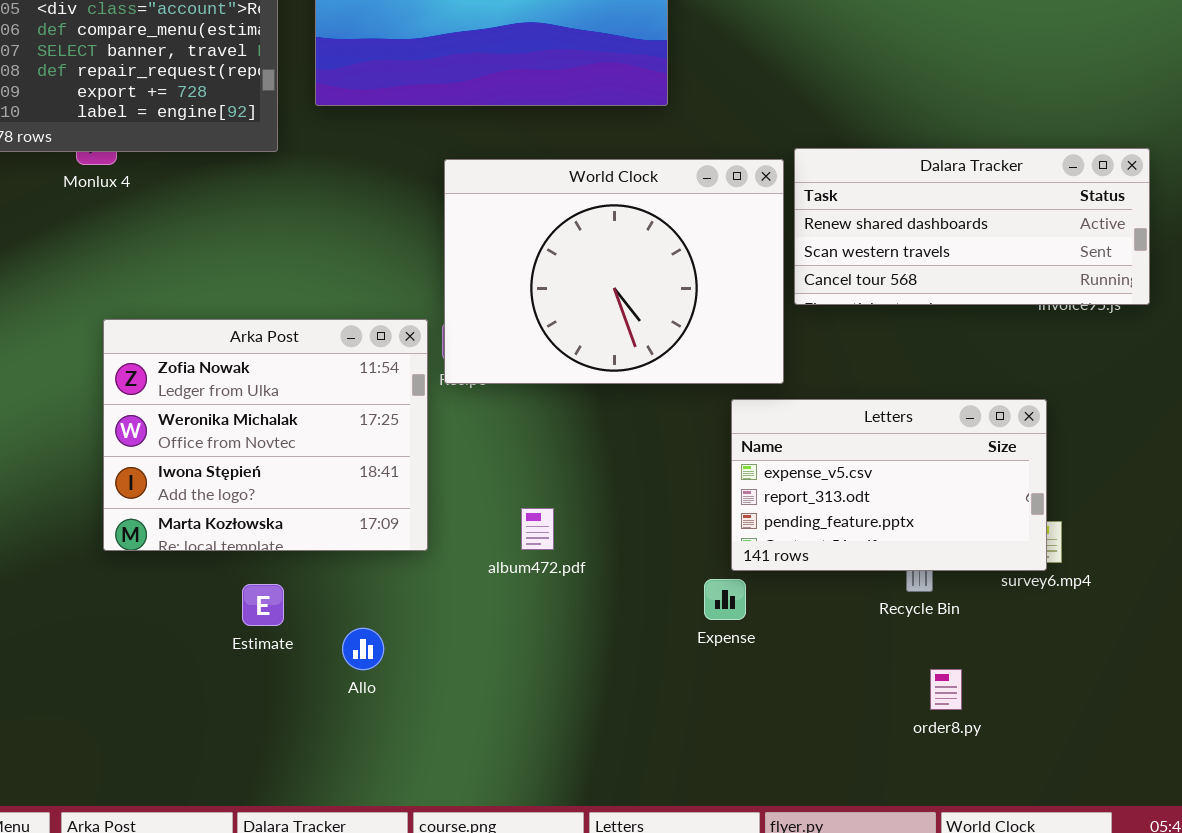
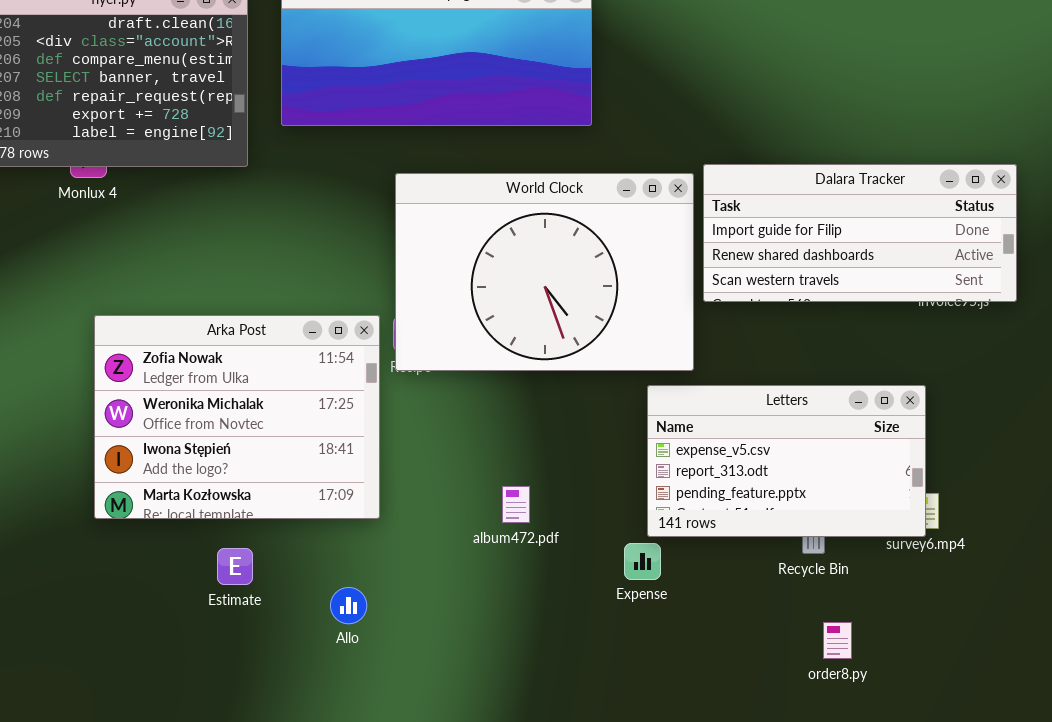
Dalara Tracker: [794,148,1150,305] -> [703,164,1017,302], scrolled up 1 row
album472.pdf: [521,508,554,550] -> [502,486,530,523], moved
Allo: [342,628,384,670] -> [330,587,367,624], moved

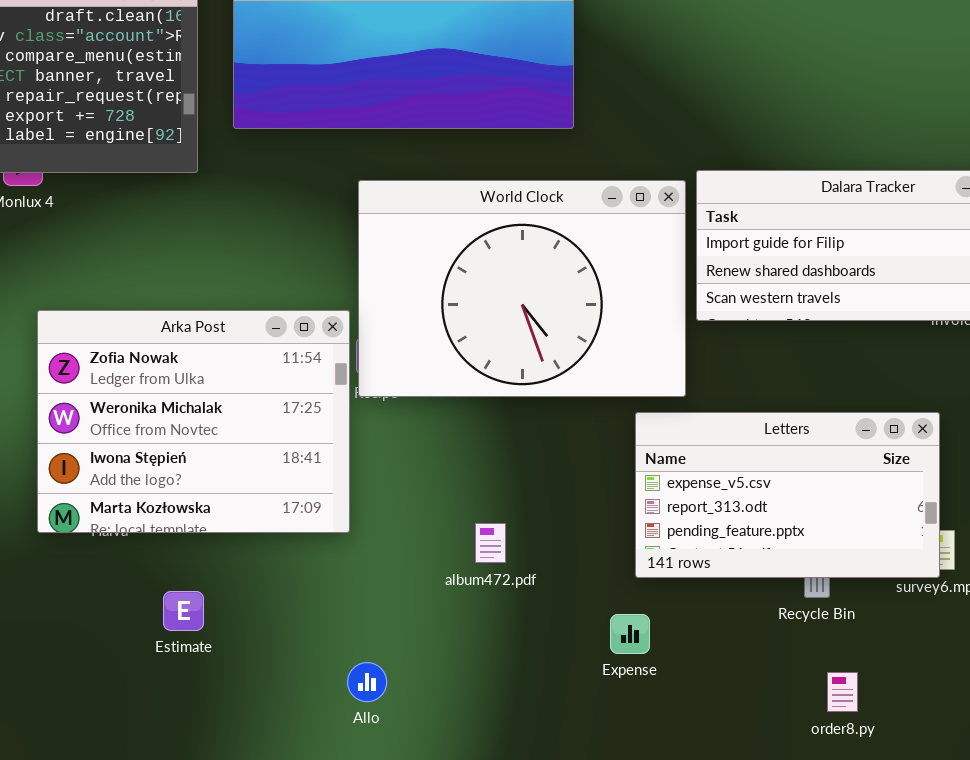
Arka Post: [94,315,380,519] -> [37,310,350,533], moved
Expense: [624,543,661,580] -> [610,614,650,654], moved
Allo: [330,587,367,624] -> [347,662,387,702], moved

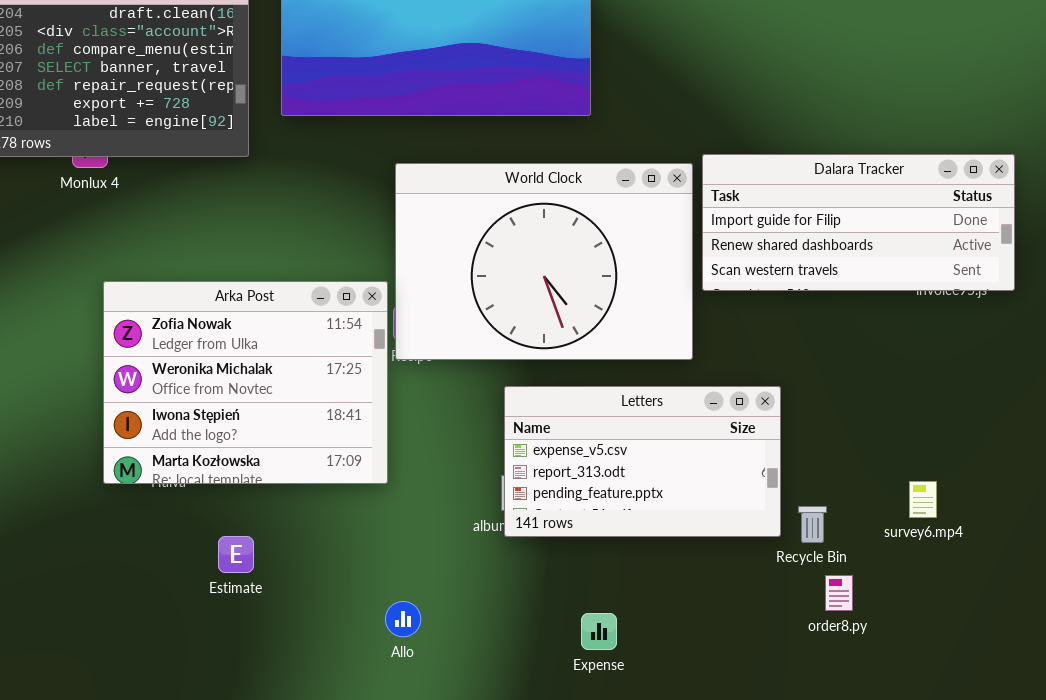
Letters: [635,412,940,578] -> [504,386,781,537], moved
Expense: [610,614,650,654] -> [581,613,617,650], moved
order8.py: [827,672,858,712] -> [825,575,853,611], moved

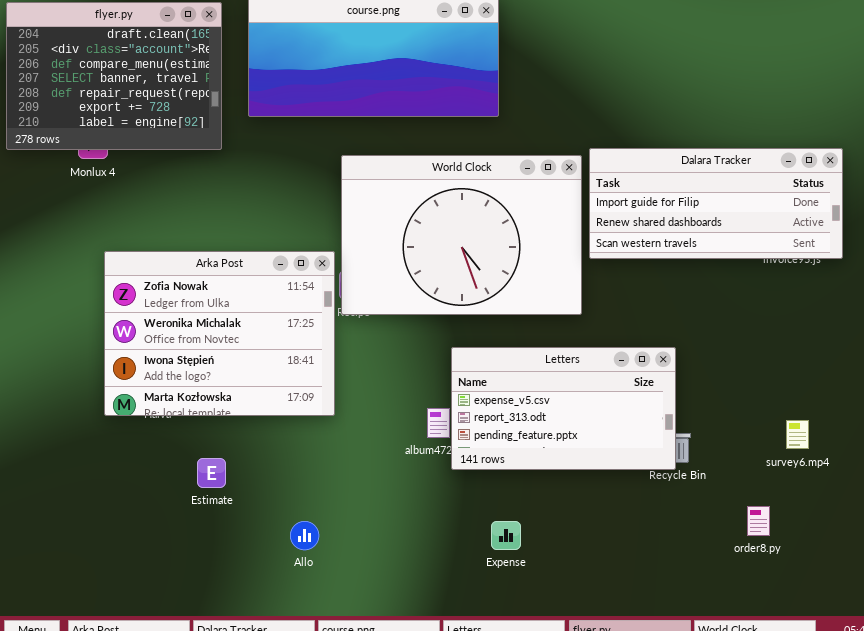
Letters: [504,386,781,537] -> [451,347,676,470], moved
survey6.mp4: [909,481,937,518] -> [786,420,809,449], moved
order8.py: [825,575,853,611] -> [747,506,770,536], moved
Allo: [385,601,421,637] -> [290,521,319,550], moved

